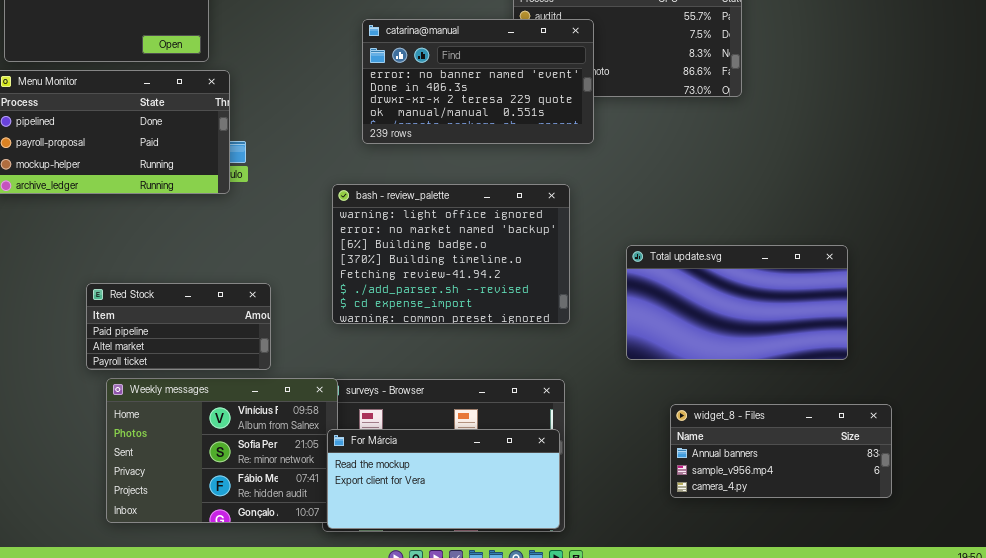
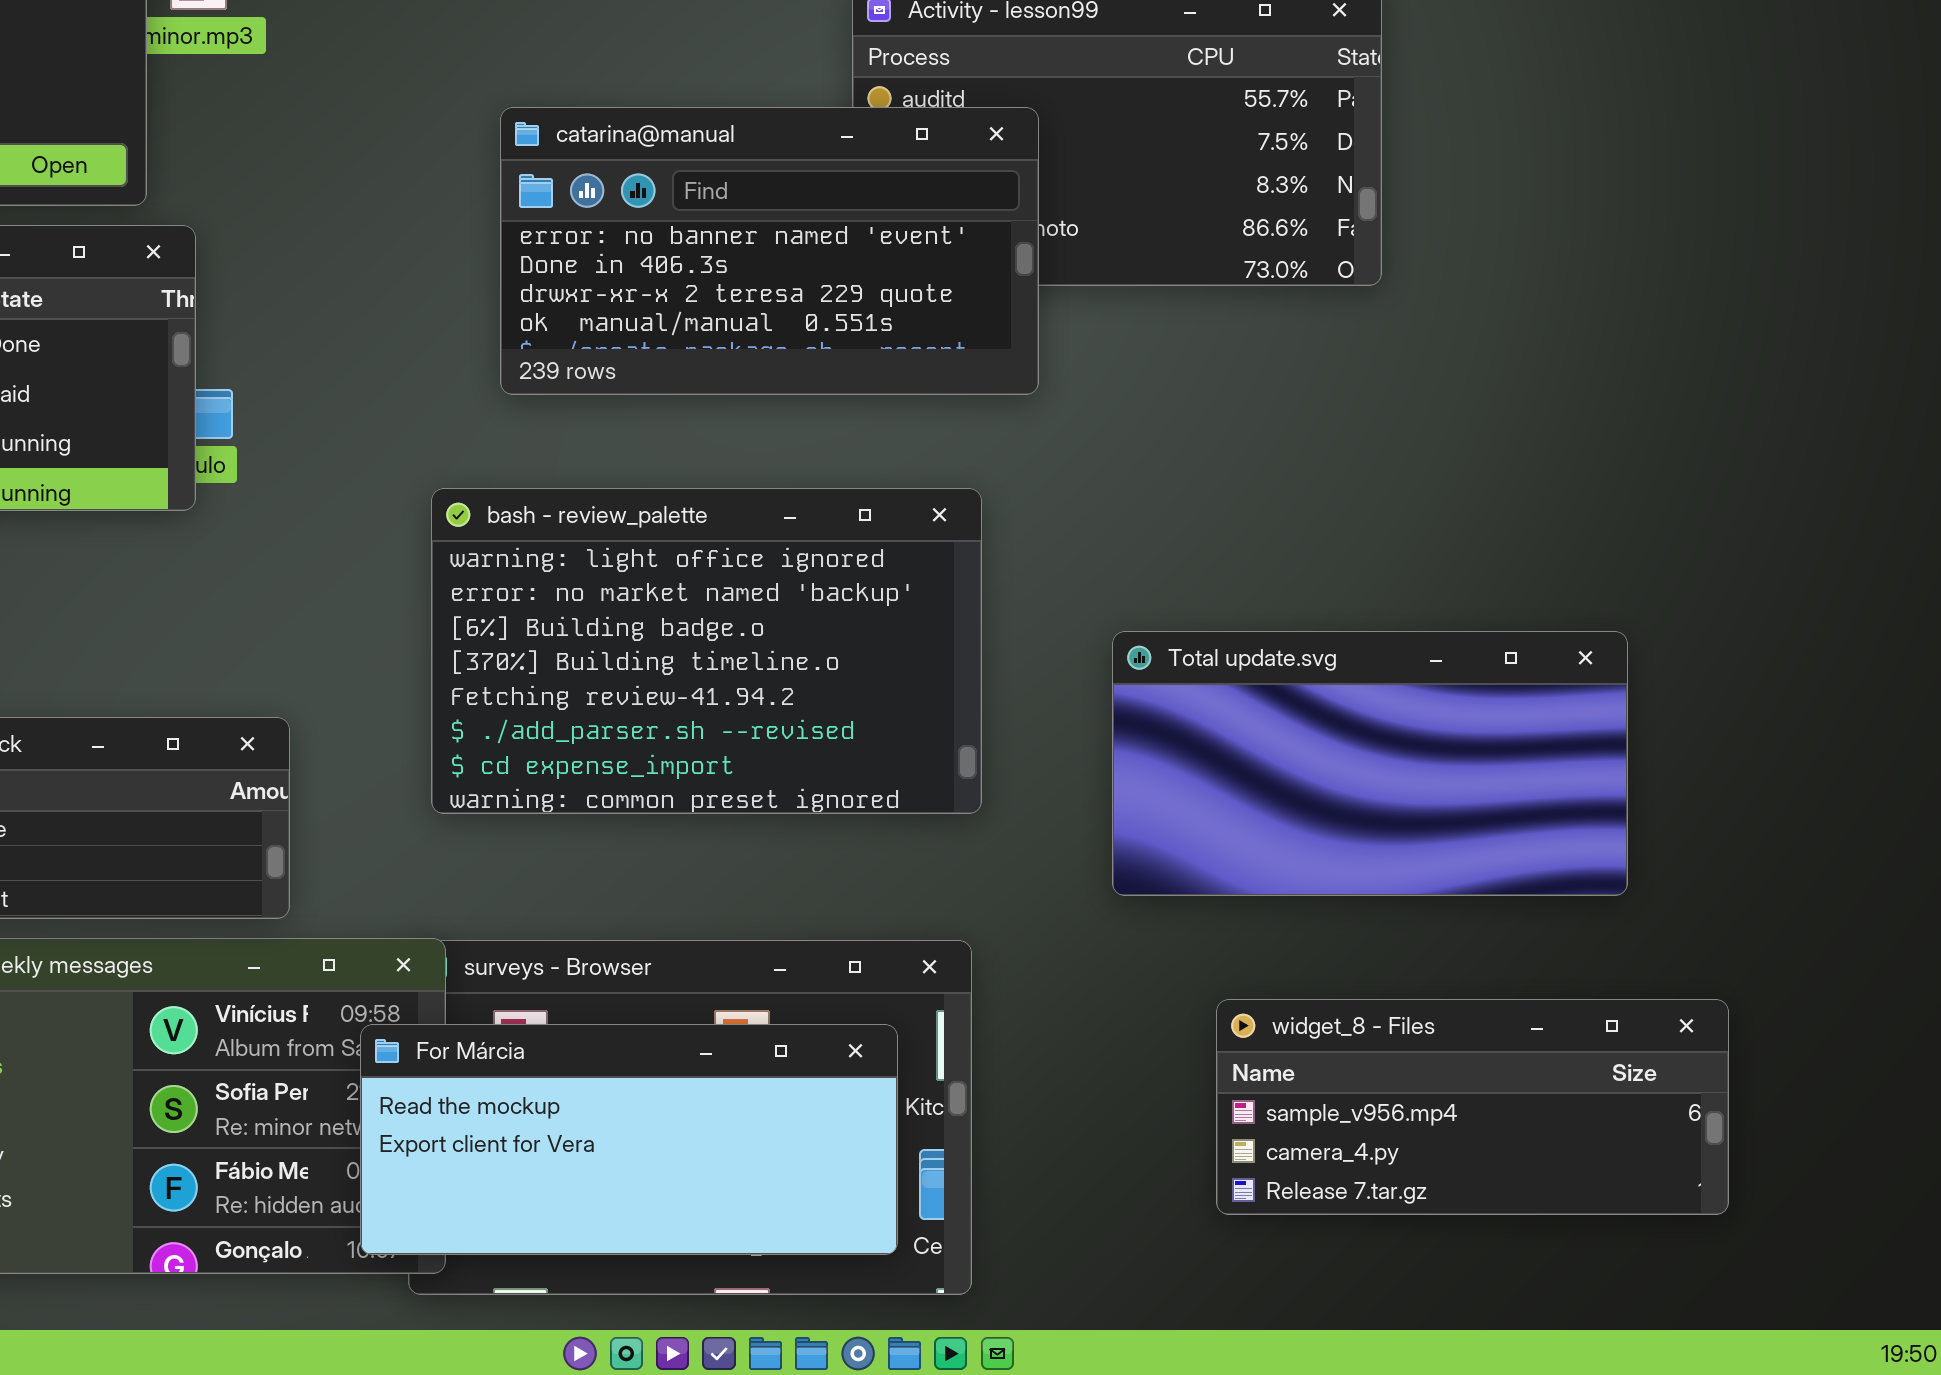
widget_8 - Files: [670,404,892,498] -> [1216,999,1729,1215], scrolled down 1 row
For Márcia: [327,429,560,529] -> [360,1024,898,1255], moved

